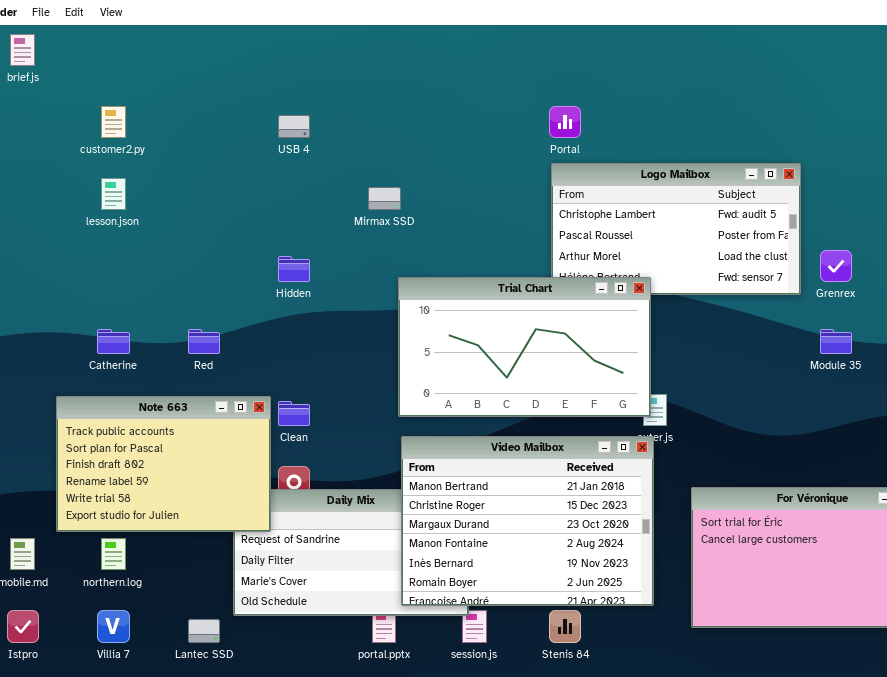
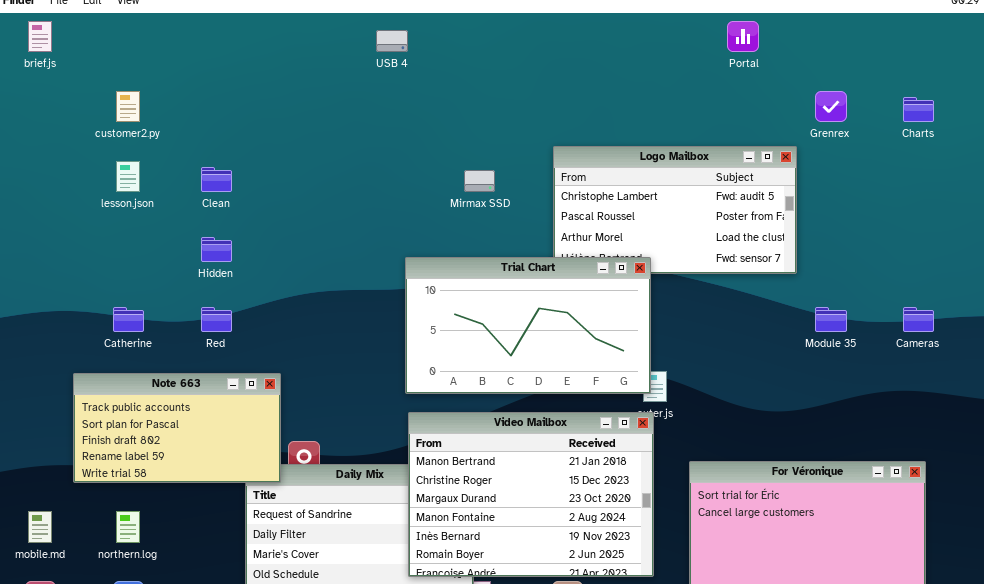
Portal: [549,106,581,138] -> [727,21,759,52], moved
USB 4: [278,115,310,138] -> [376,30,408,52], moved
Mirmax SSD: [368,187,401,210] -> [464,170,495,192], moved
Grenrex: [820,250,852,282] -> [815,91,847,122], moved
Hidden: [278,256,310,282] -> [201,237,232,262], moved
Note 663: [56,396,271,532] -> [73,373,281,483], resized
Clean: [278,401,310,426] -> [201,167,232,192], moved

